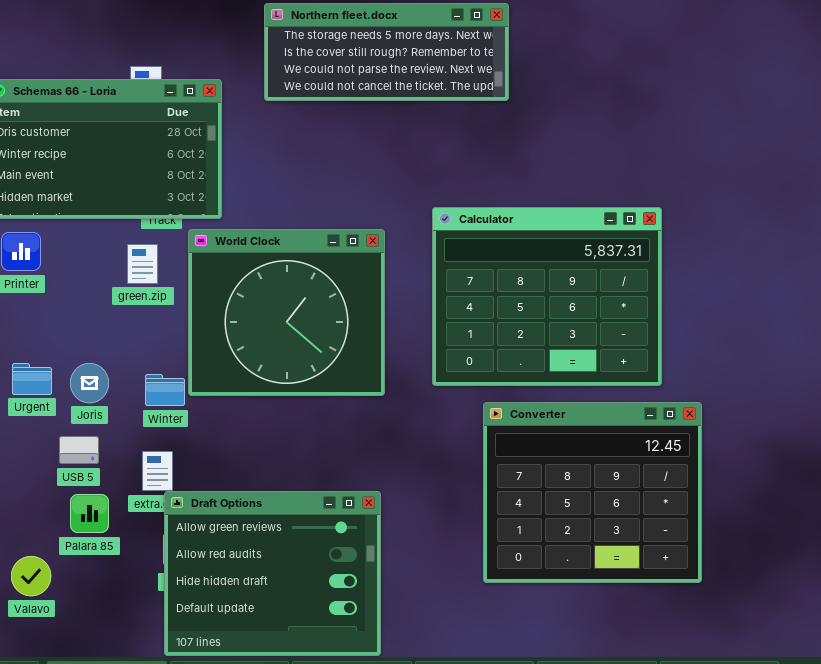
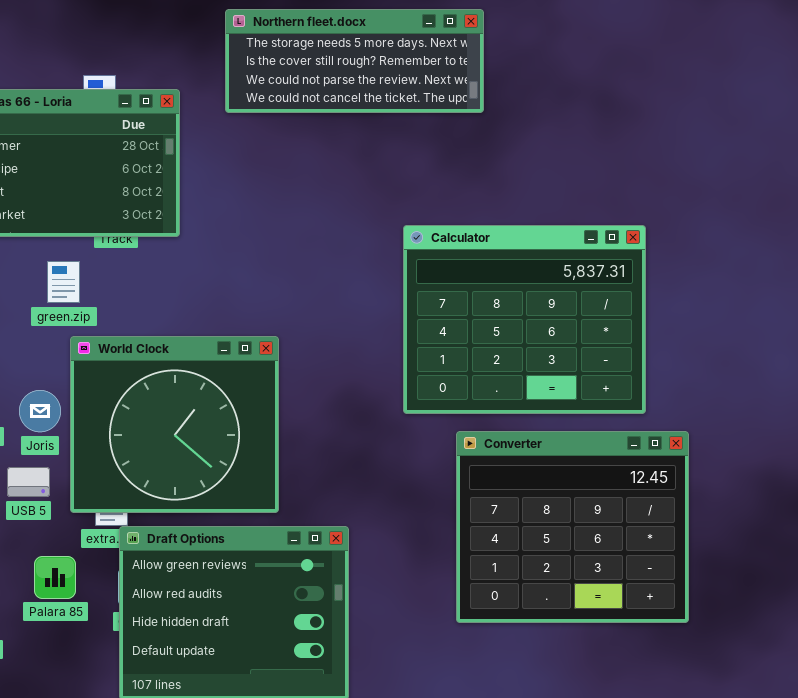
World Clock: [188,229,385,396] -> [70,336,279,513], moved
green.zip: [127,244,158,284] -> [47,261,80,303], moved
Palara 85: [70,494,109,533] -> [34,556,76,599], moved

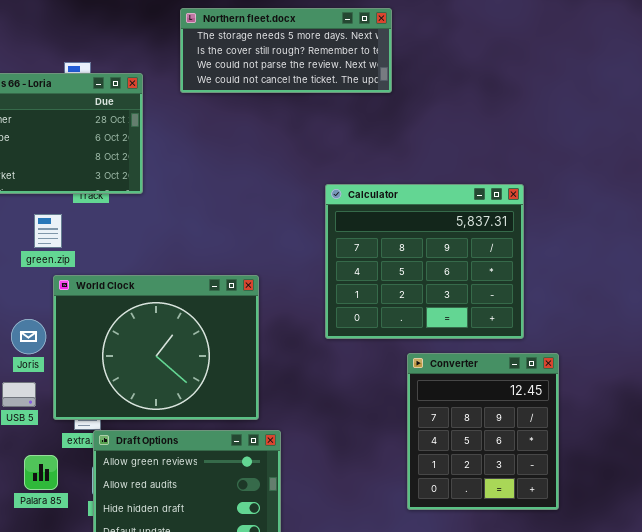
World Clock: [70,336,279,513] -> [53,275,259,420], resized
Converter: [456,431,689,623] -> [407,353,559,510], resized

